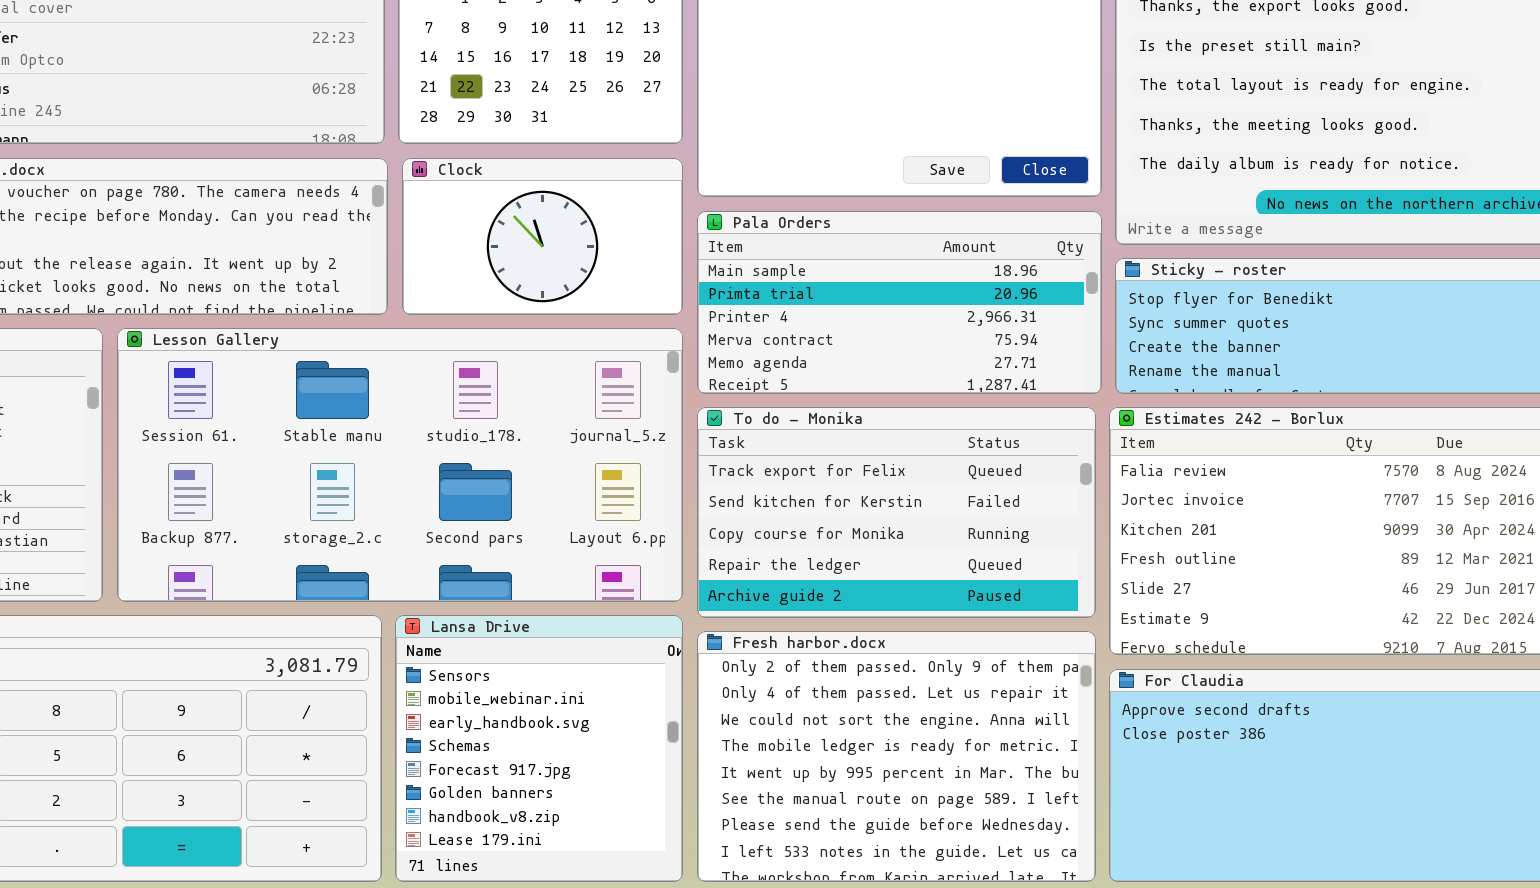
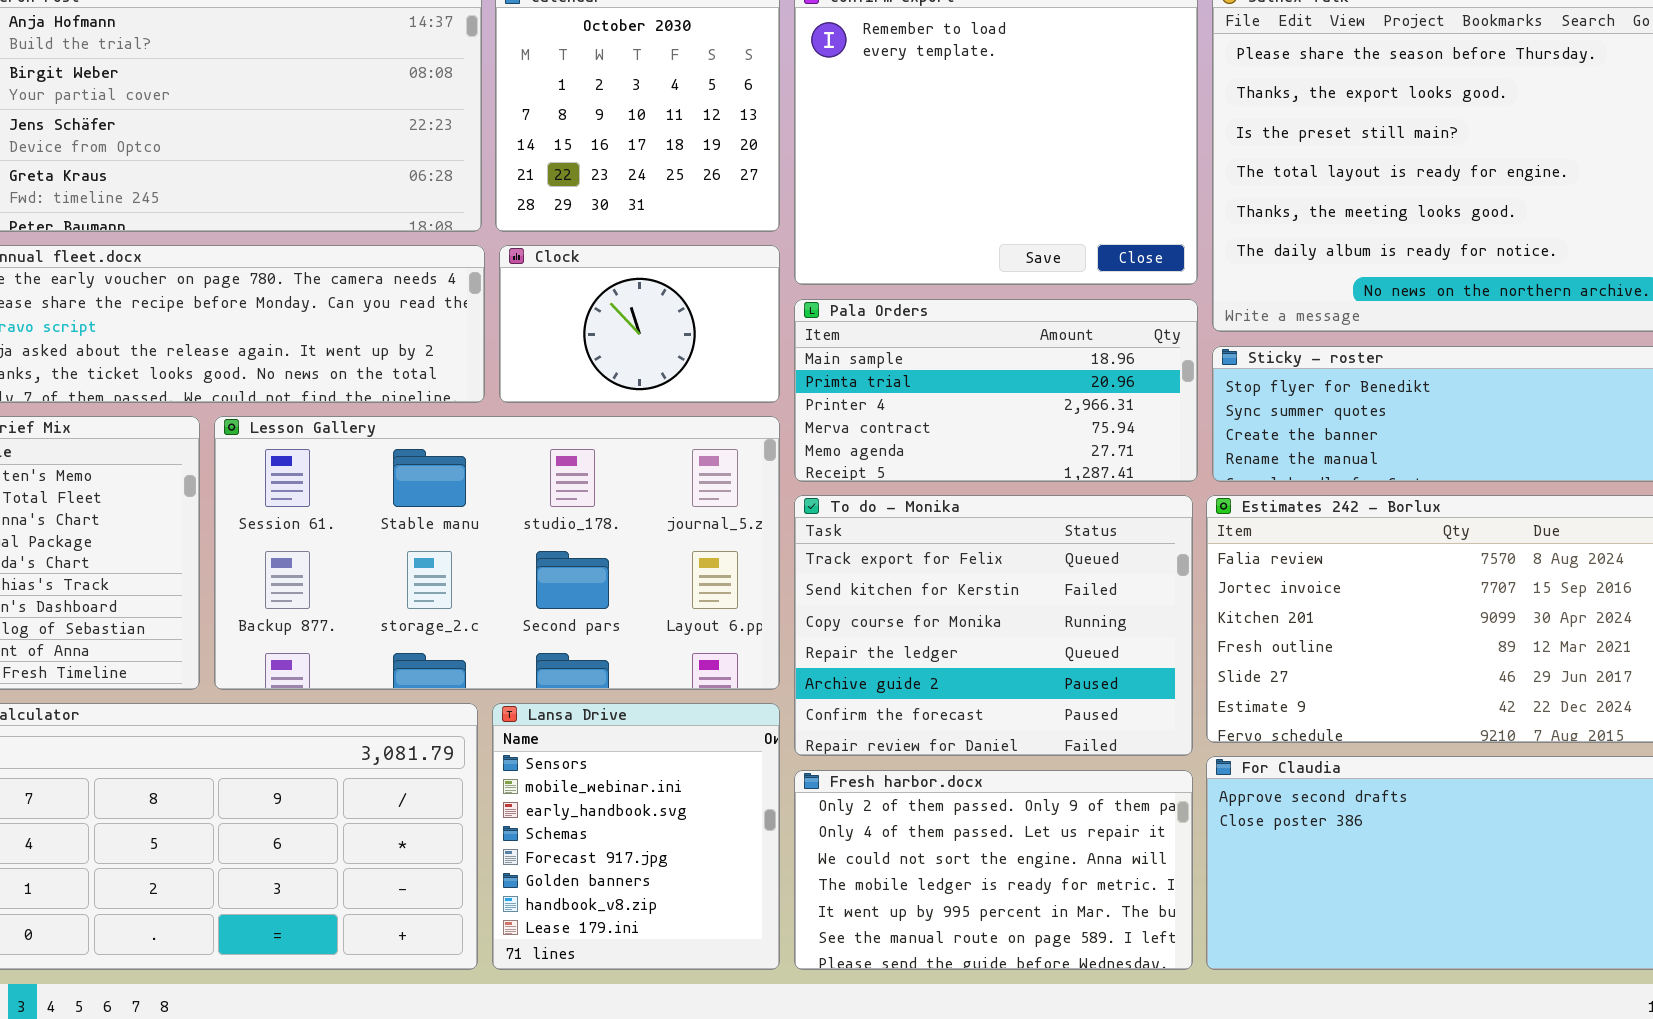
To do - Monika: [697,407,1096,618] -> [794,495,1193,756], resized
Fresh harbor.docx: [697,631,1096,882] -> [794,770,1193,970], resized

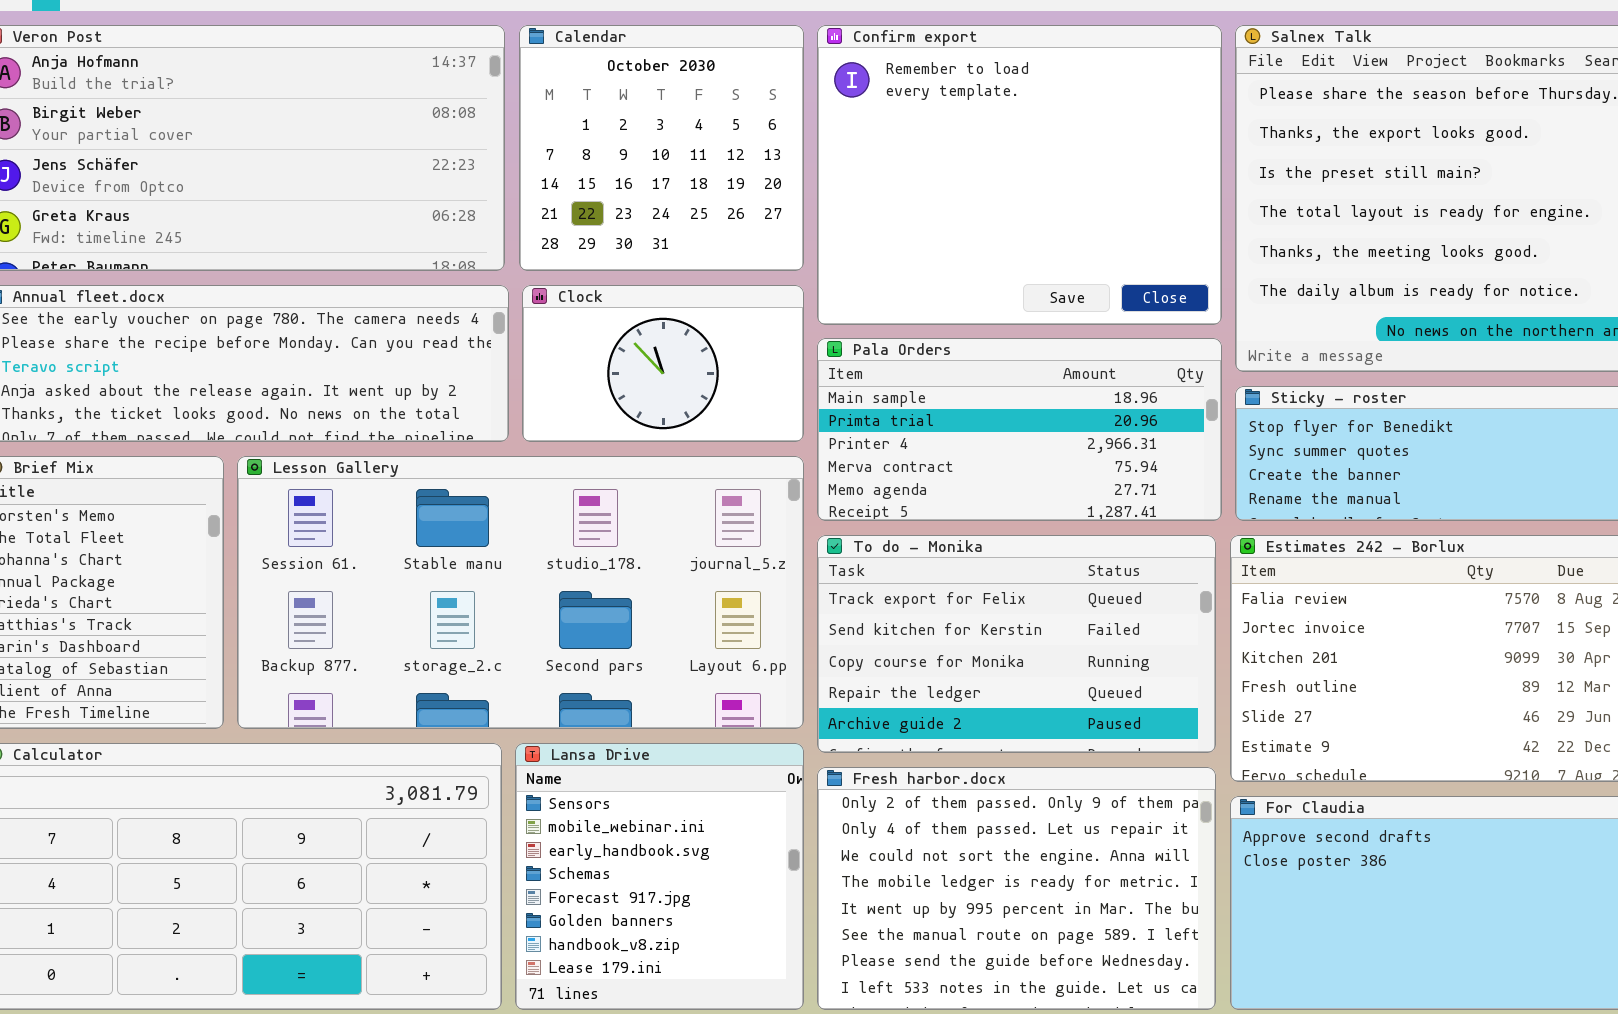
To do - Monika: [794,495,1193,756] -> [817,535,1216,753], resized
Fresh harbor.docx: [794,770,1193,970] -> [817,767,1216,1010], resized

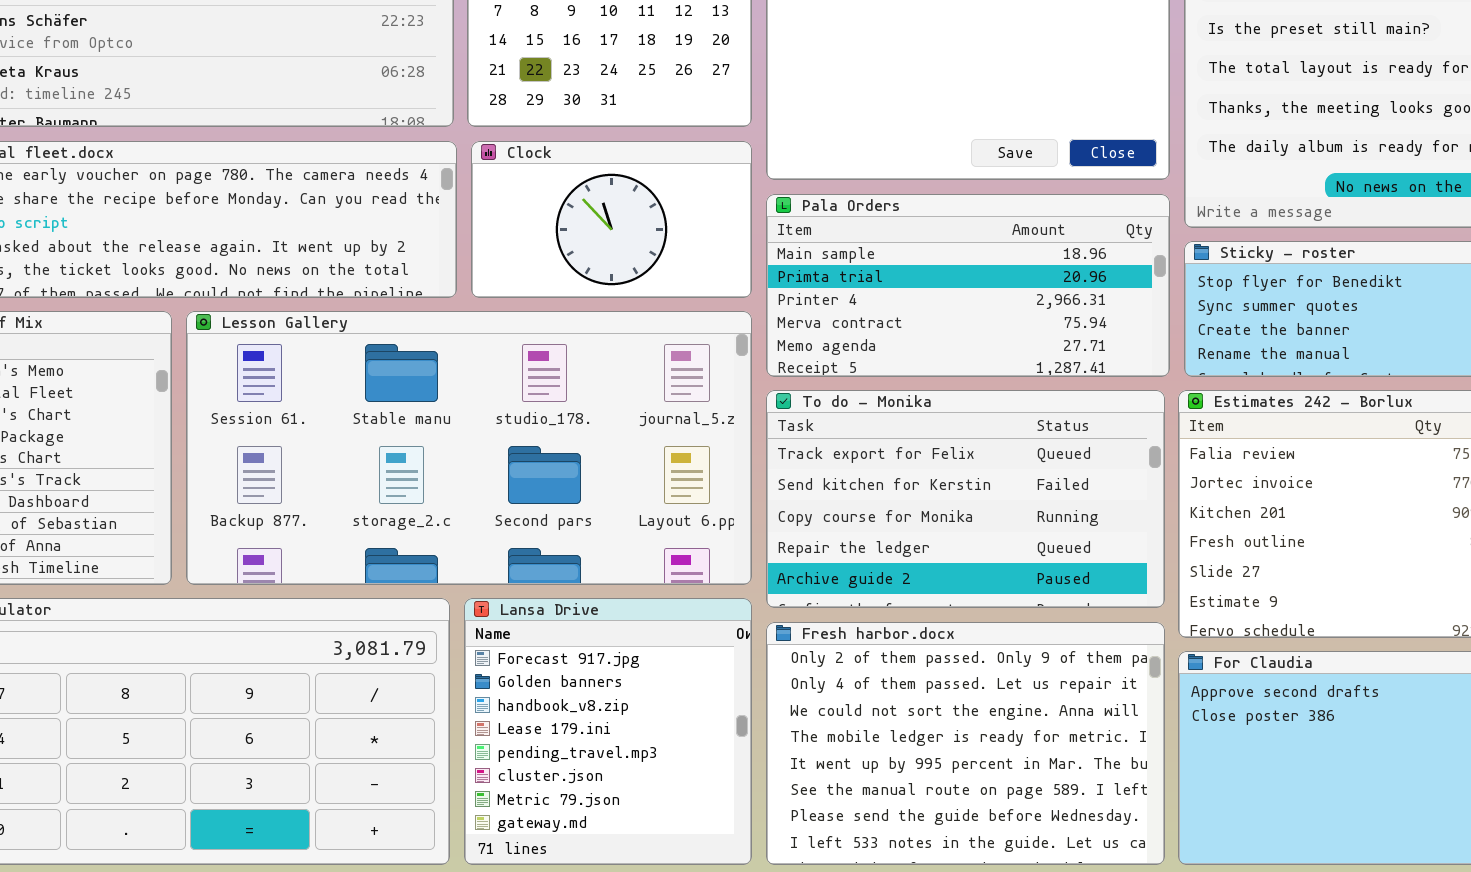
Lansa Drive: [515,743,804,1010] -> [464,598,752,865], scrolled down 4 rows

